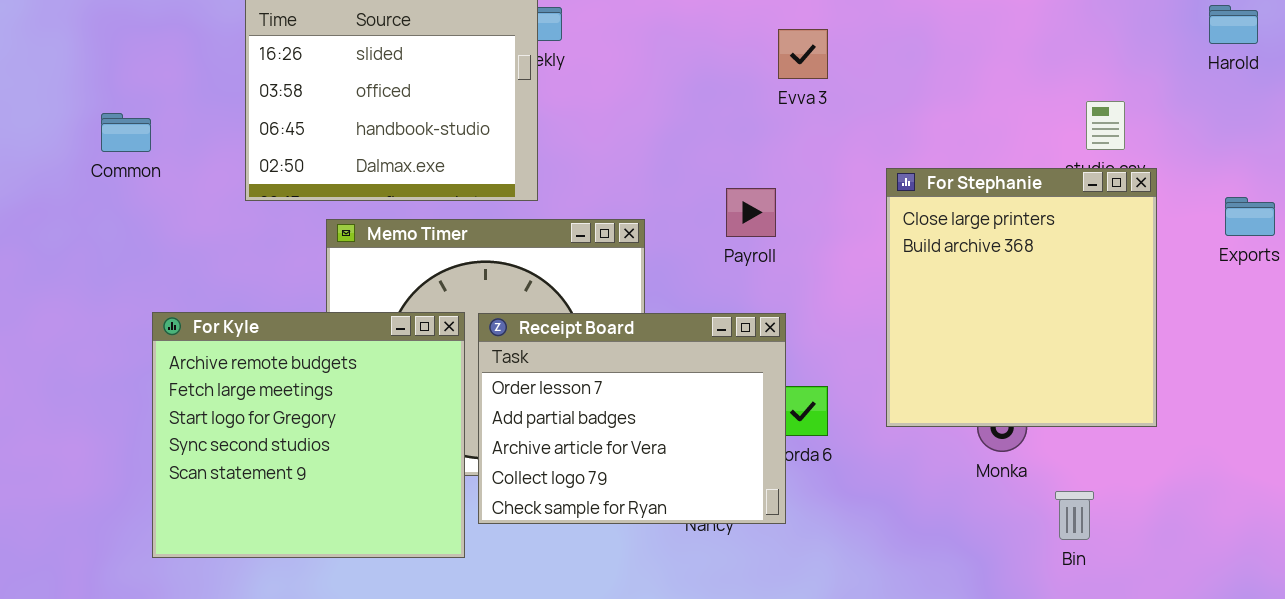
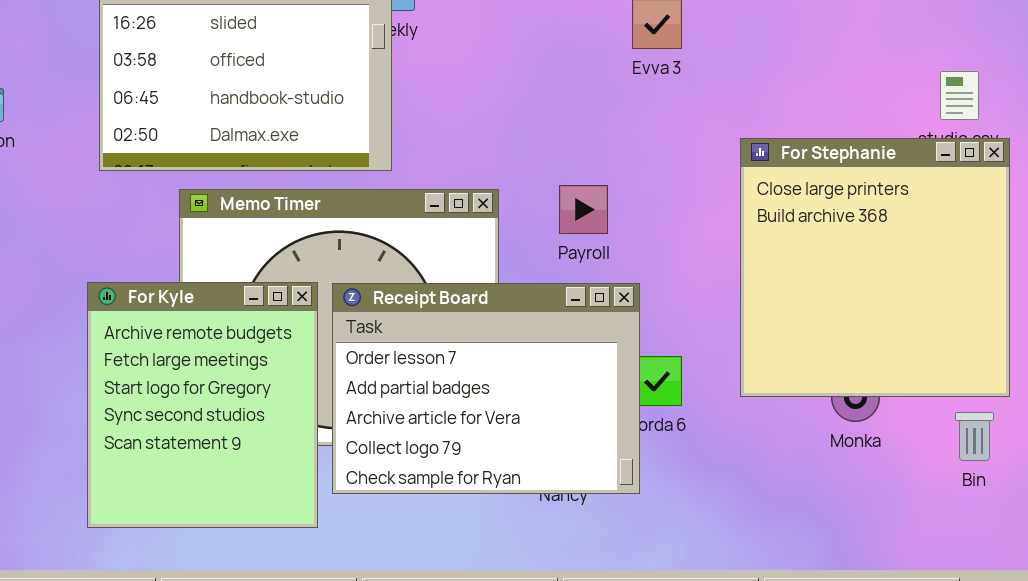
Payroll: [726,188,776,237] -> [559,185,608,234], moved
For Kyle: [152,312,465,558] -> [87,282,318,528], resized
Bin: [1055,491,1094,540] -> [955,412,994,461], moved

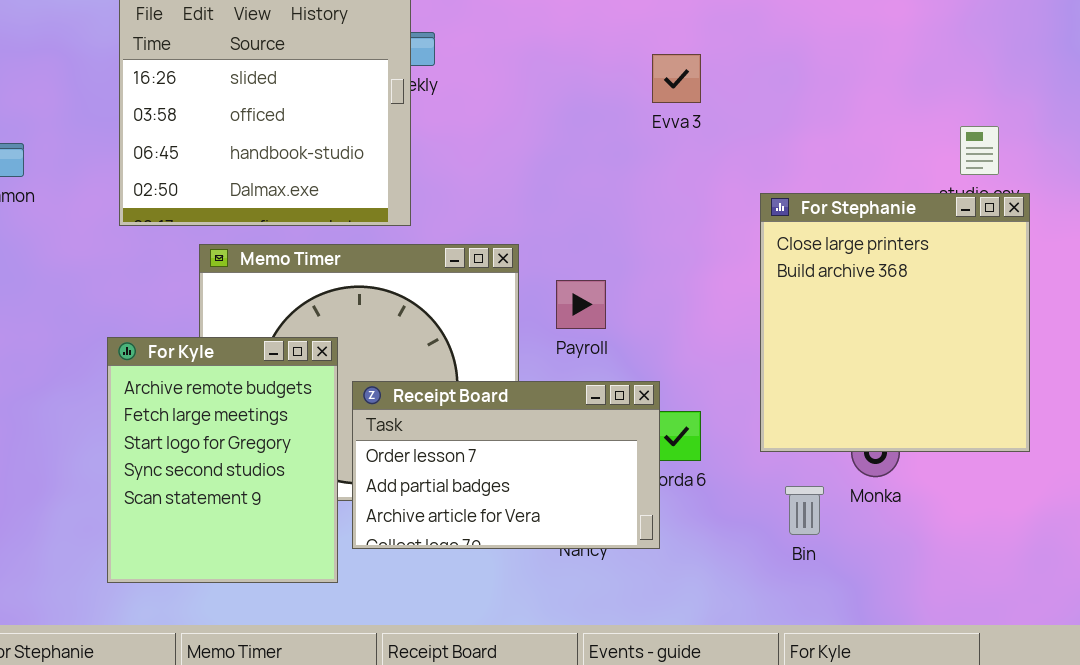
Payroll: [559,185,608,234] -> [556,280,606,329], moved
Receipt Board: [332,283,640,494] -> [352,381,660,549], resized
Bin: [955,412,994,461] -> [785,486,824,535], moved

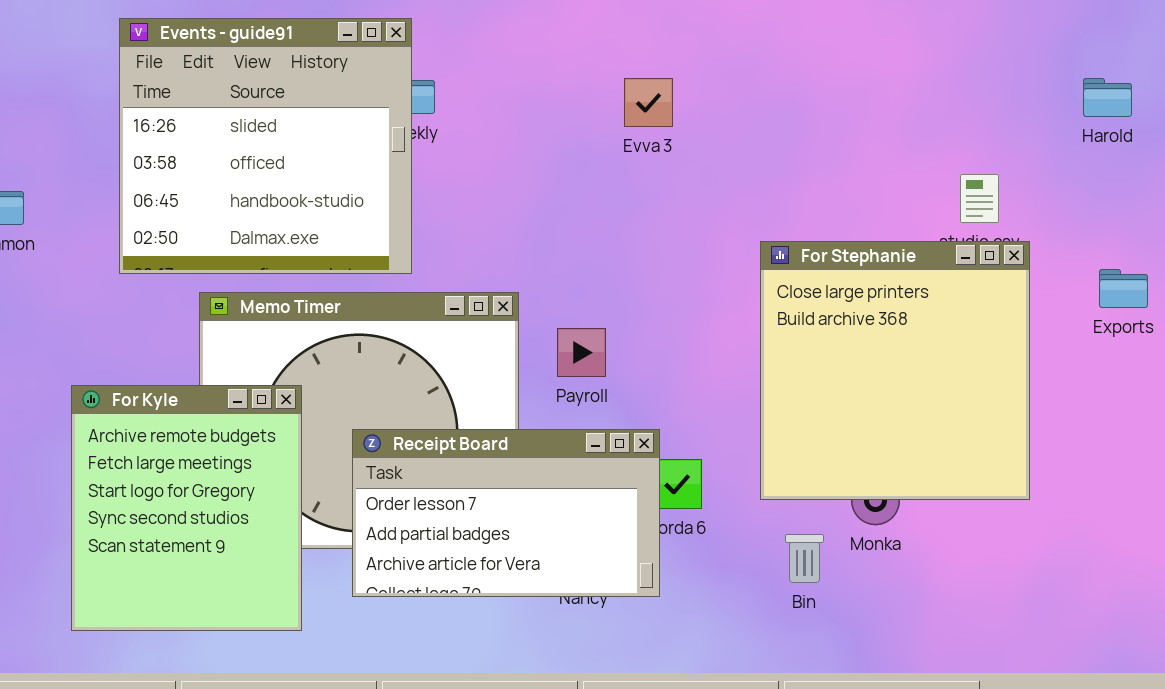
Evva 3: [652,54,701,103] -> [624,78,673,127], moved
For Kyle: [107,337,338,583] -> [71,385,302,631], moved

